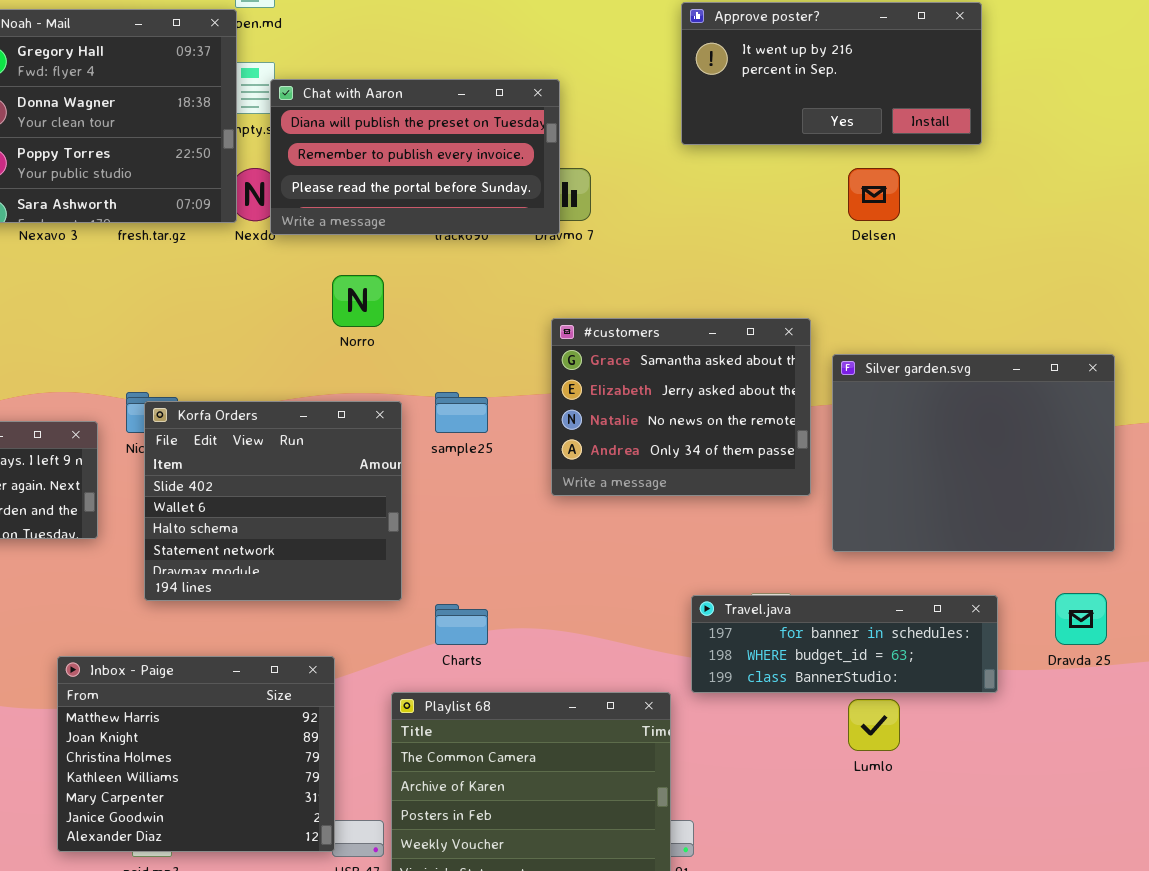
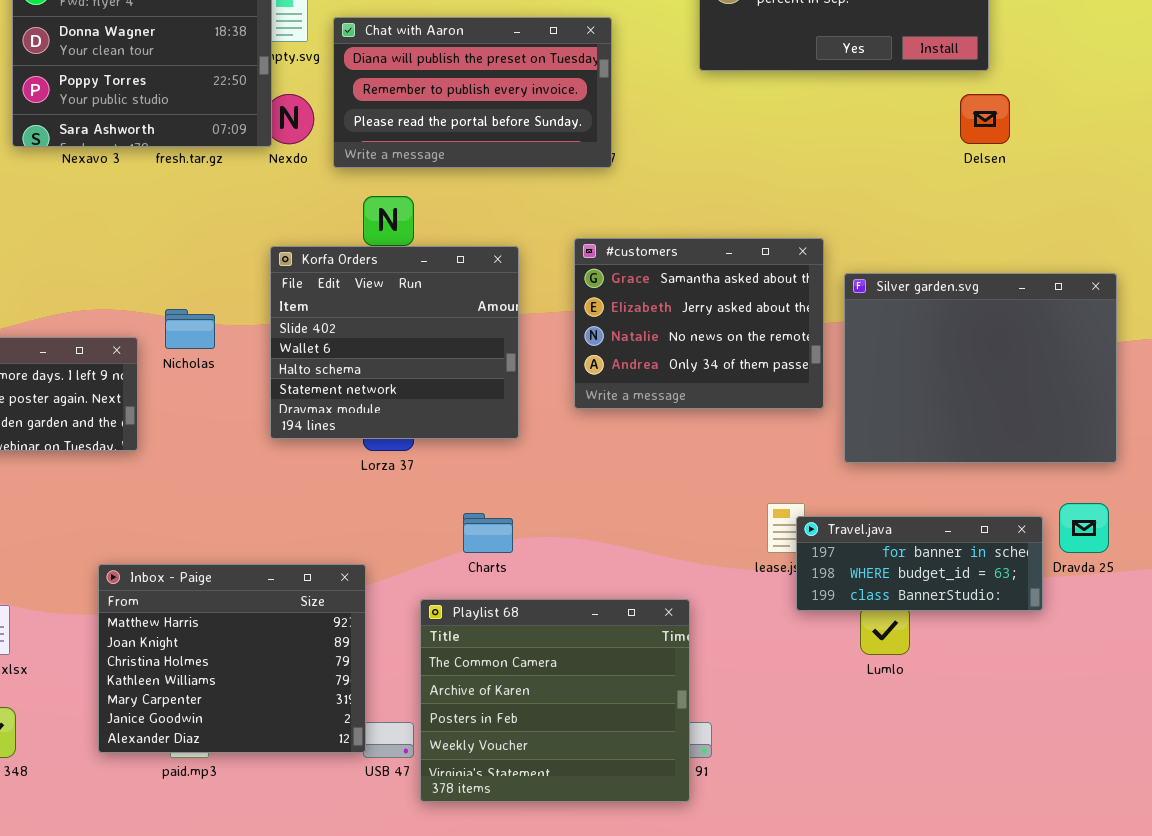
Chat with Aaron: [270,79,560,235] -> [333,17,612,168], moved
Delsen: [848,168,900,221] -> [960,94,1010,144], moved
Korfa Orders: [144,401,402,601] -> [270,246,519,439], moved
Travel.java: [691,595,998,693] -> [796,516,1043,611], moved, resized

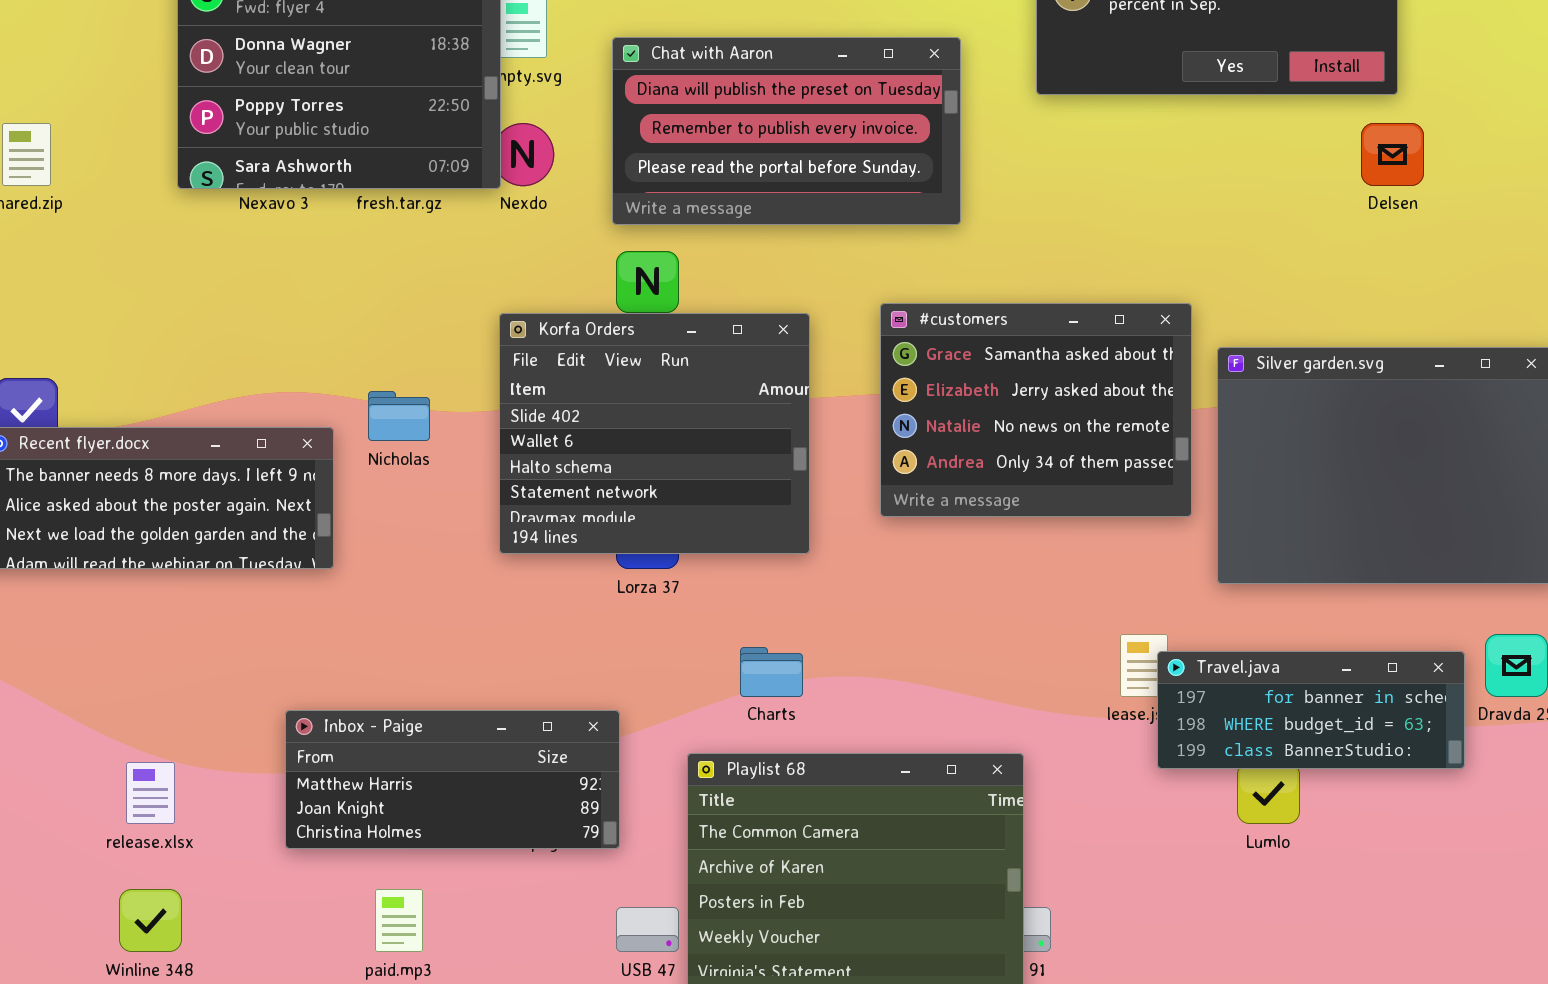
Chat with Aaron: [333,17,612,168] -> [612,37,961,225], moved
Inbox - Paige: [98,564,366,753] -> [285,710,620,849], resized

